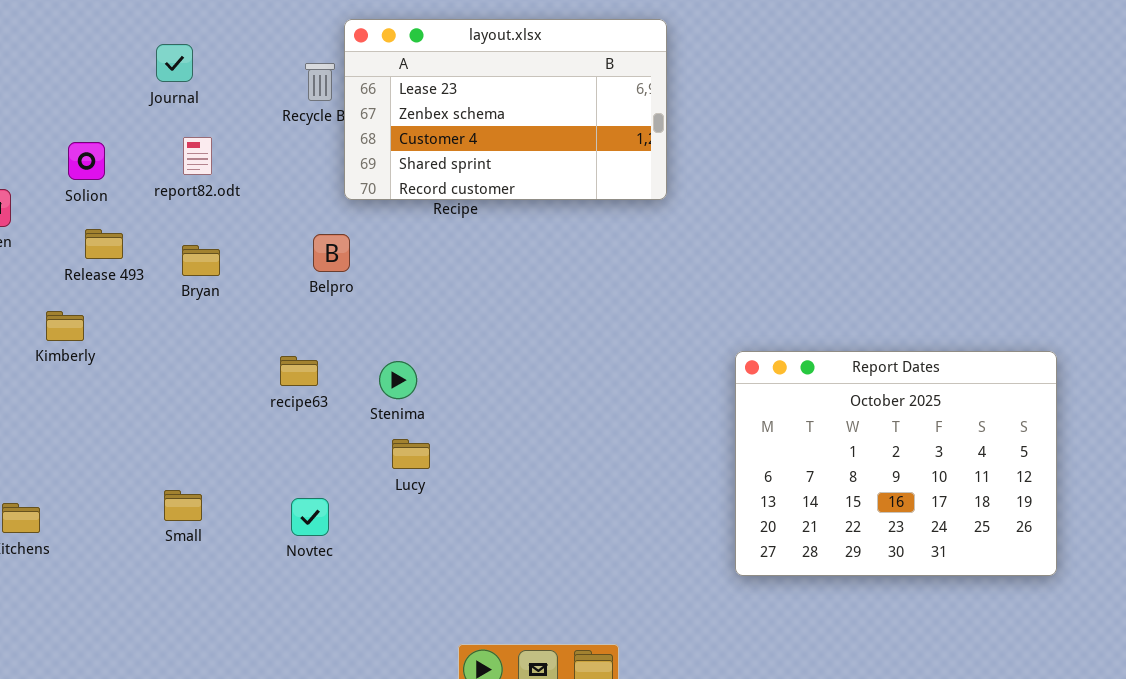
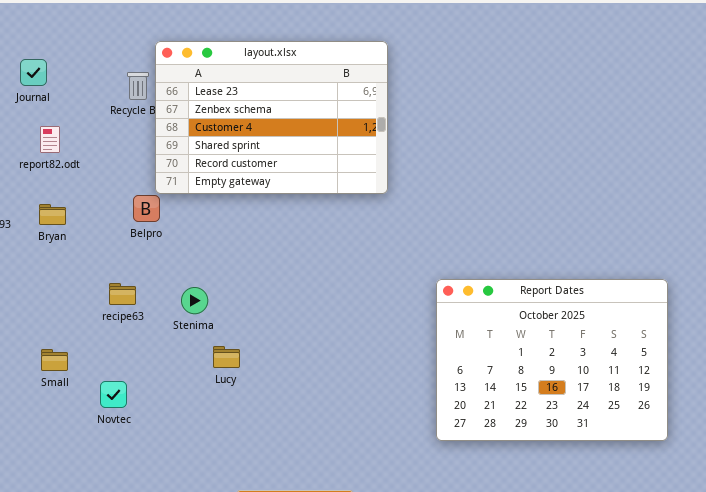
layout.xlsx: [344,19,667,200] -> [155,41,388,194], resized
Lucy: [392,439,430,469] -> [213,346,240,368], moved
Small: [164,490,202,521] -> [41,349,68,371], moved
Novtec: [291,498,329,536] -> [100,381,127,408], moved

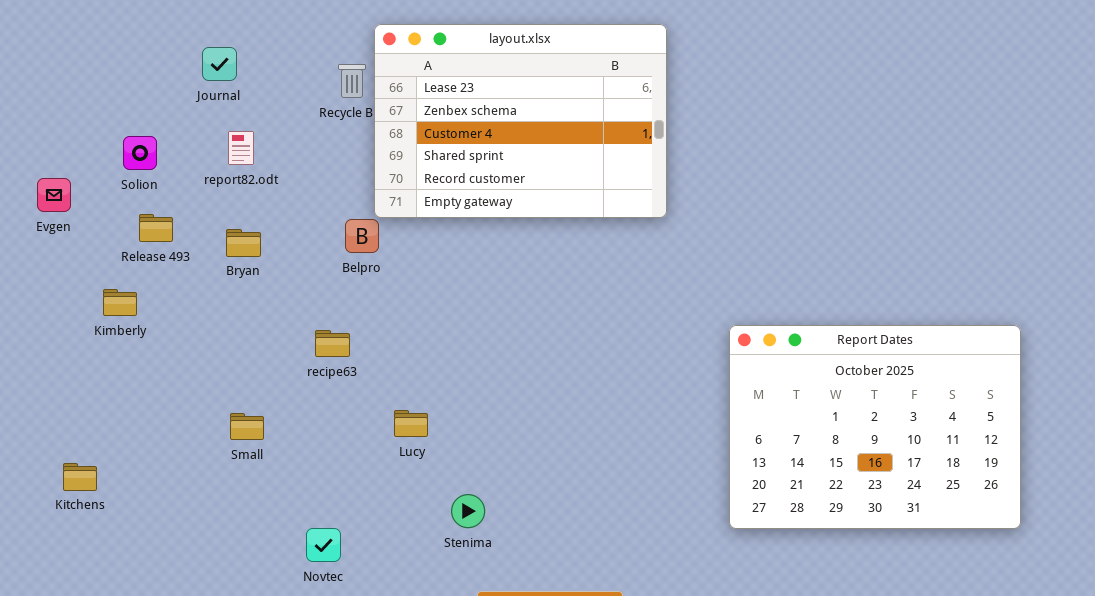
Stenima: [181,287,208,314] -> [451,494,485,528], moved
Lucy: [213,346,240,368] -> [394,410,428,437], moved
Novtec: [100,381,127,408] -> [306,528,341,562], moved

